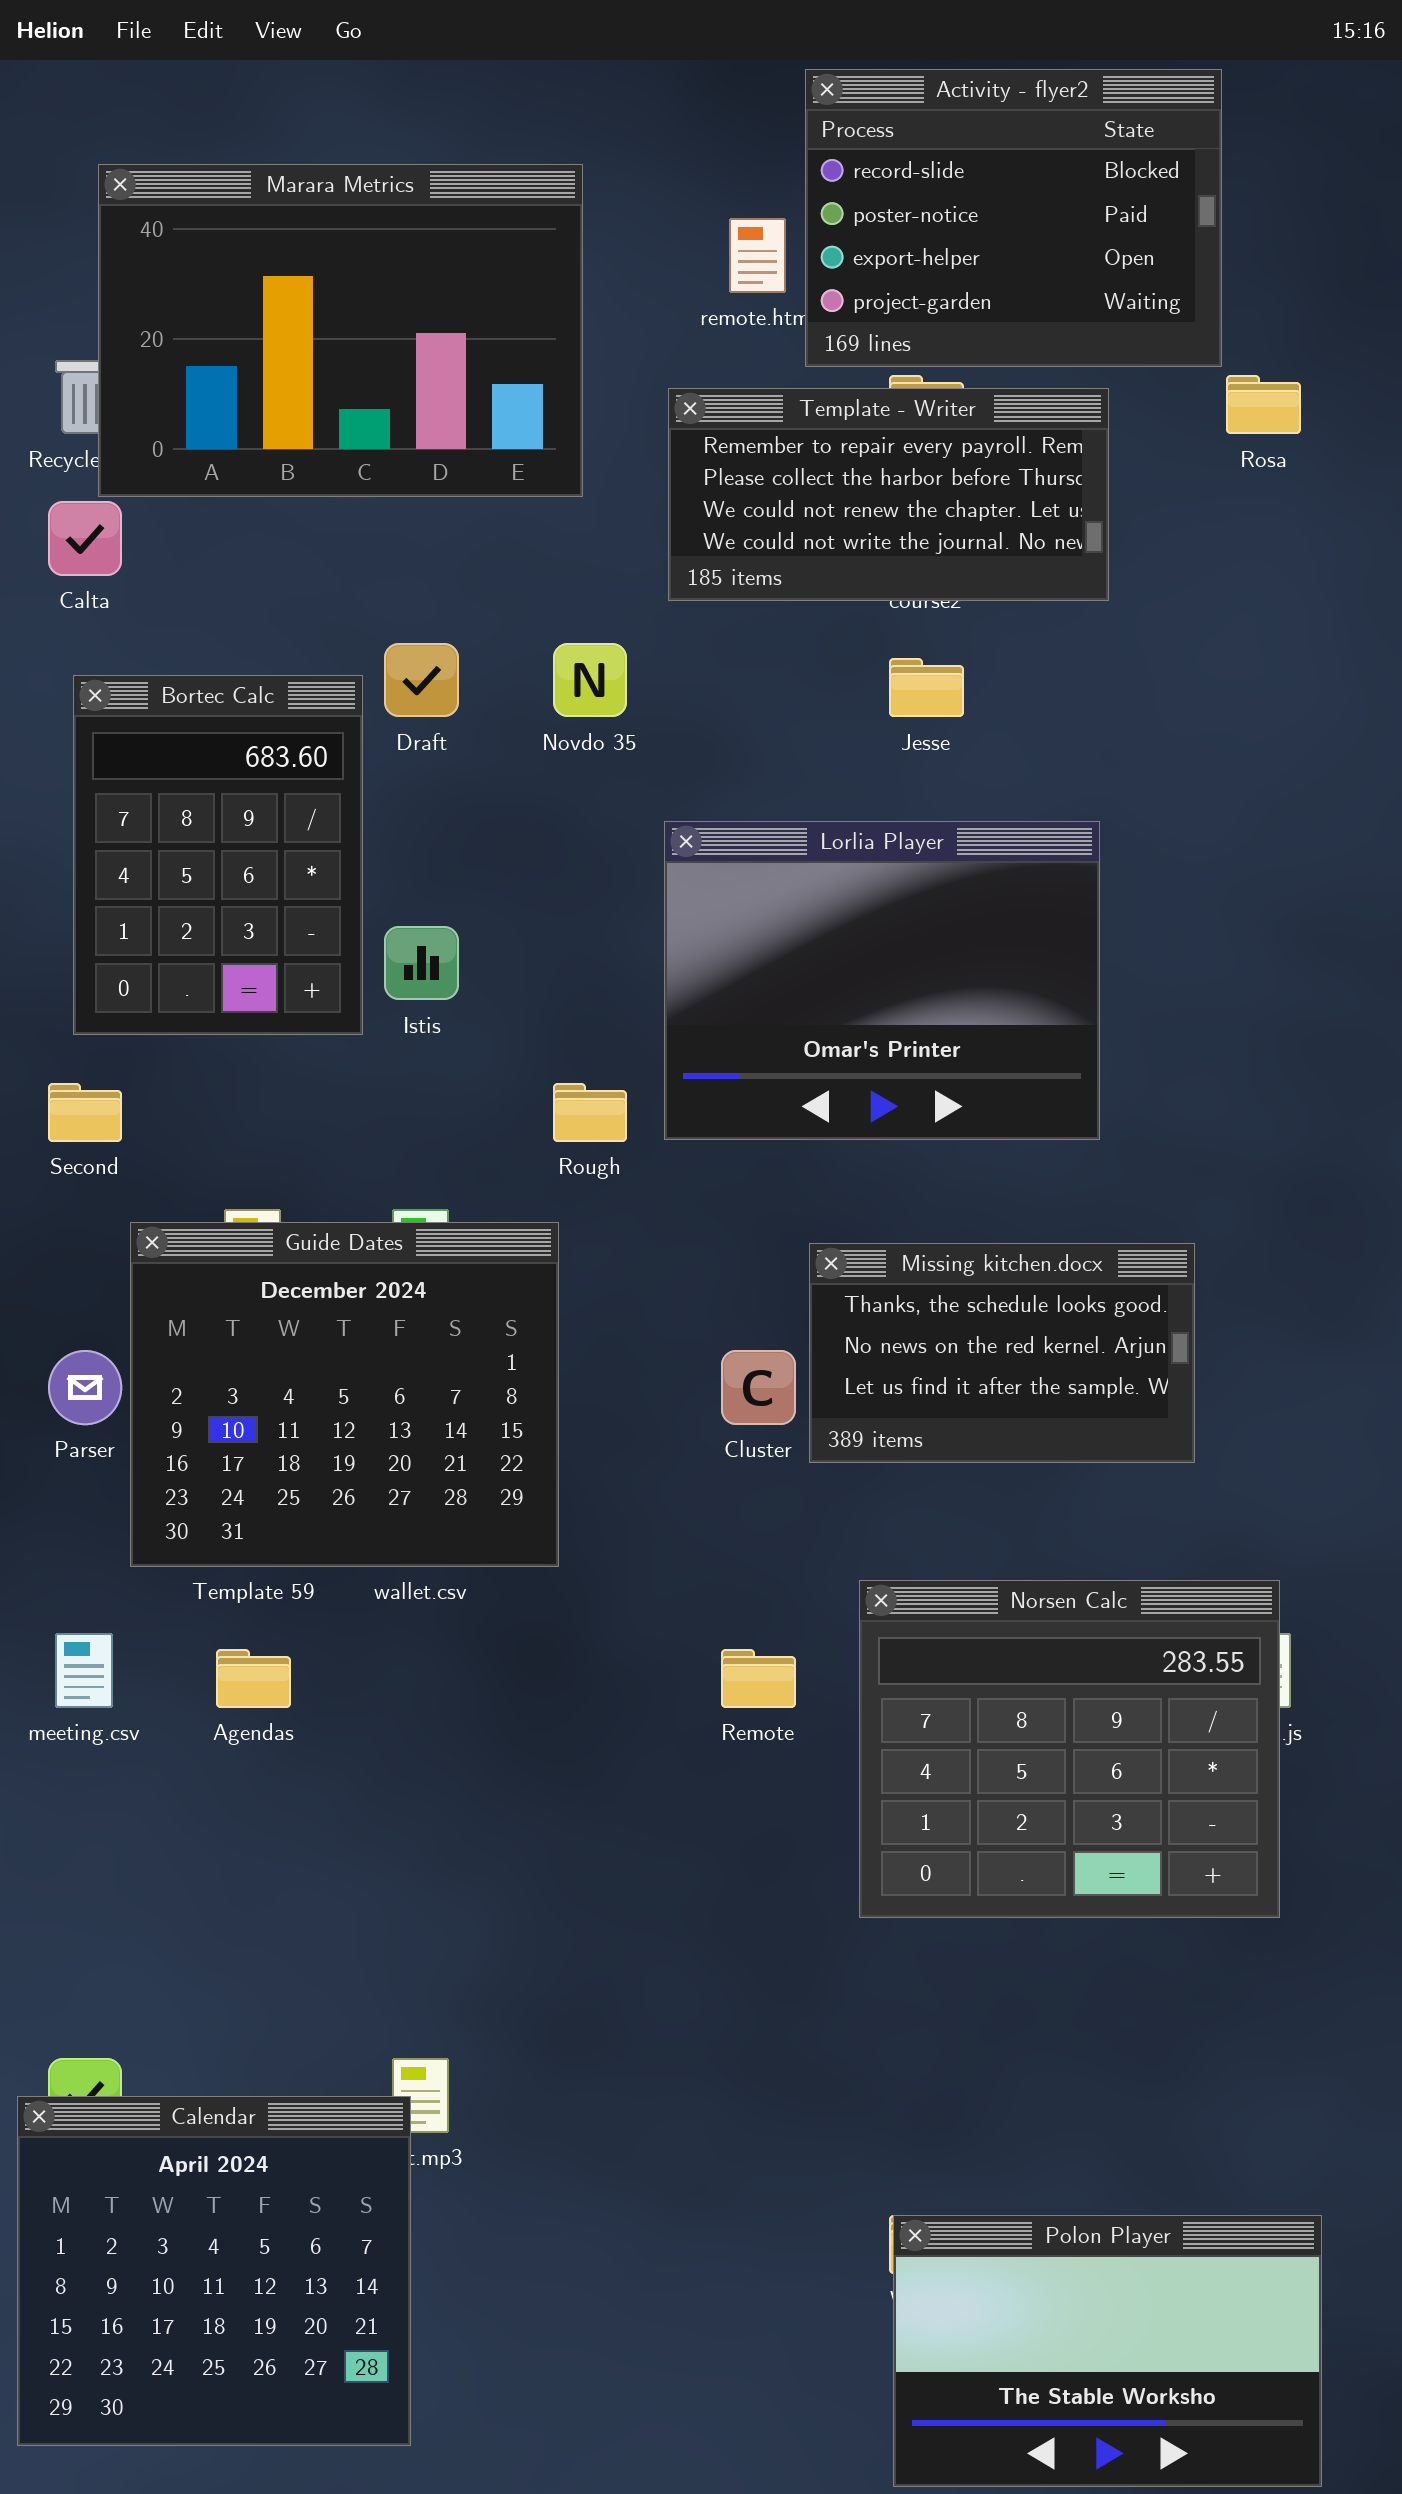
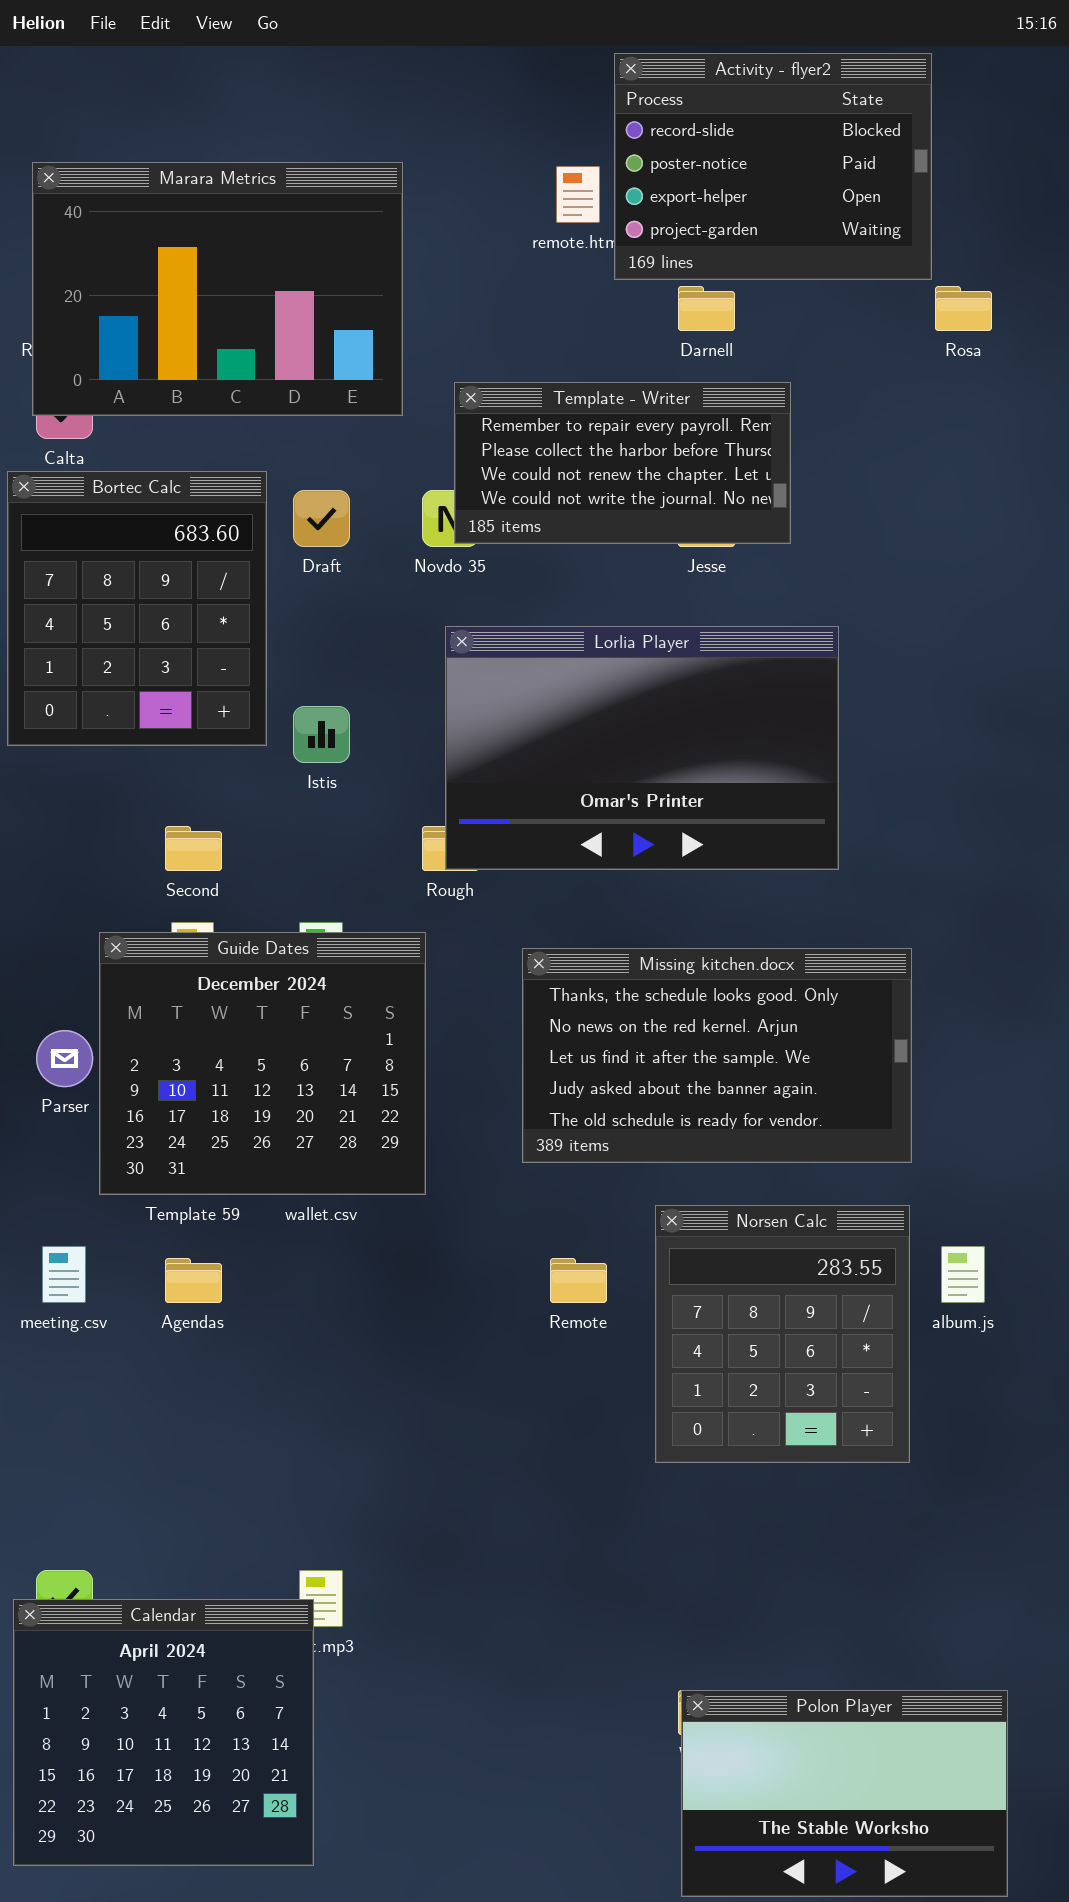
Marara Metrics: [98,164,583,497] -> [32,162,403,416], moved
Template - Writer: [668,388,1109,601] -> [454,382,791,544], moved
Bortec Calc: [73,675,363,1035] -> [7,471,267,746], moved, resized
Lorlia Player: [664,821,1100,1140] -> [445,626,839,870], resized
Second: [48,1083,122,1142] -> [165,826,222,871], moved
Missing kitchen.docx: [809,1243,1195,1463] -> [522,948,912,1163], resized
Norsen Calc: [859,1580,1280,1918] -> [655,1205,910,1463], resized

